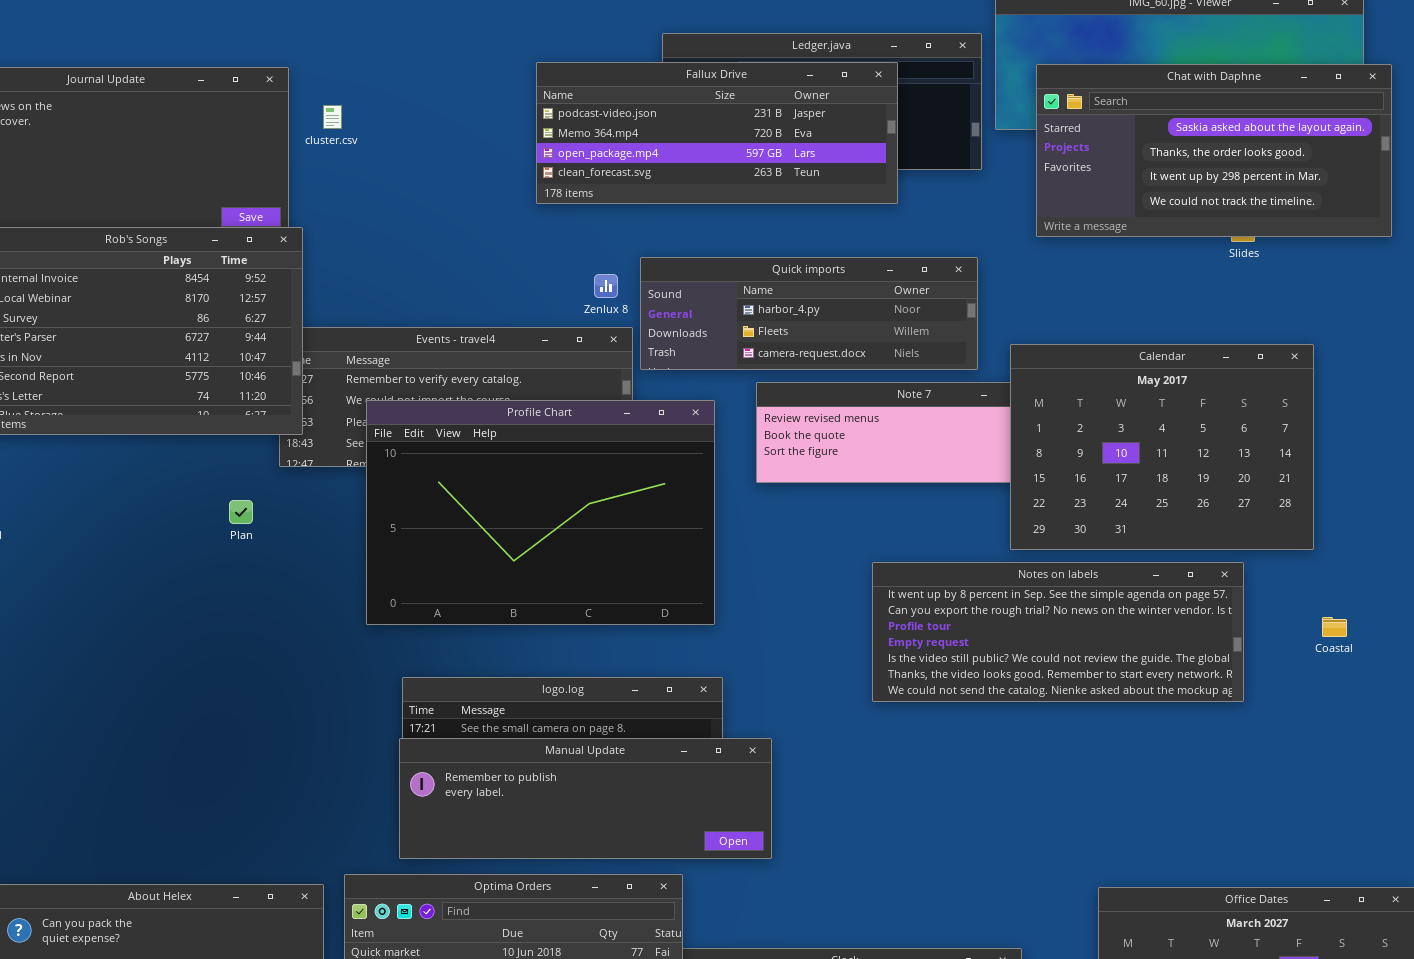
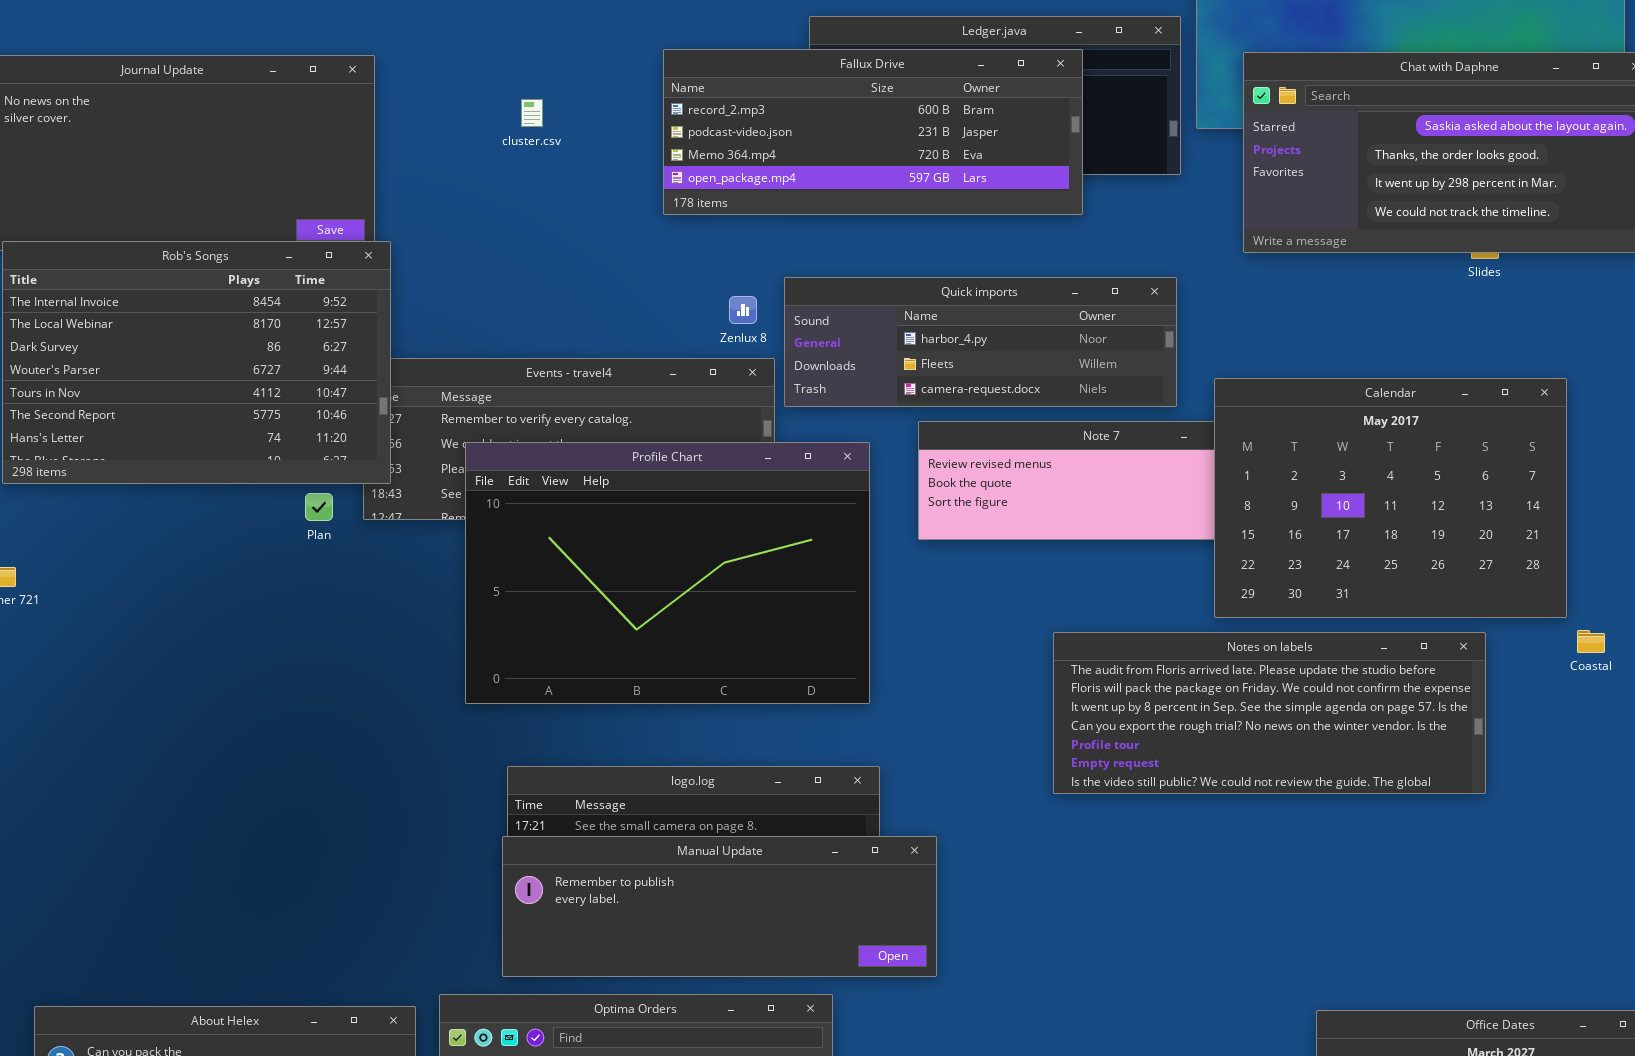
Fallux Drive: [536,62,898,204] -> [663,49,1083,215], scrolled up 1 row
cluster.csv: [323,105,342,129] -> [521,99,543,127], moved
Plan: [229,500,253,524] -> [305,493,333,521], moved
Notes on labels: [872,562,1244,702] -> [1053,632,1486,794], scrolled up 2 rows
Coastal: [1322,617,1347,637] -> [1577,630,1605,653], moved

